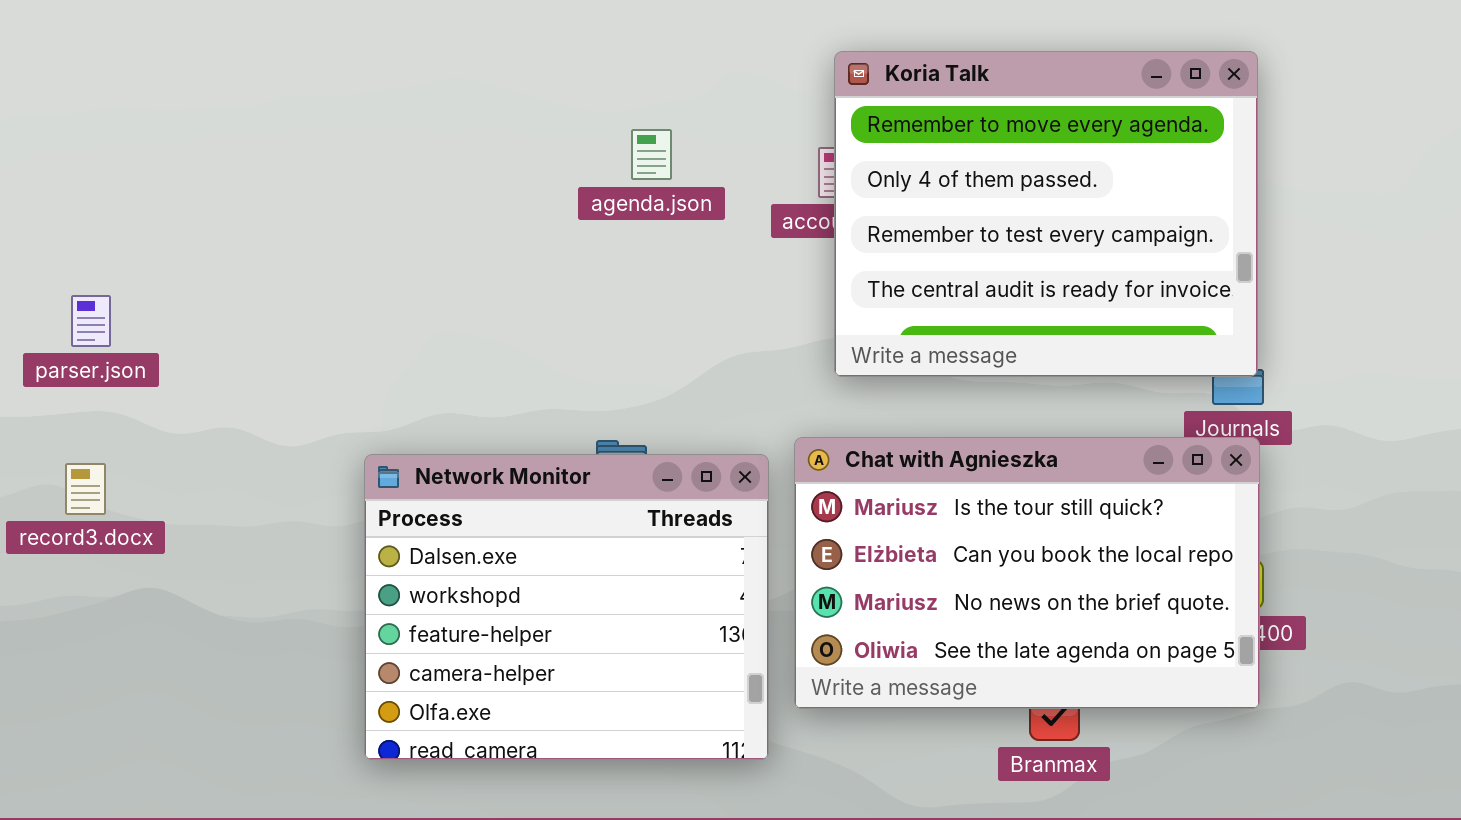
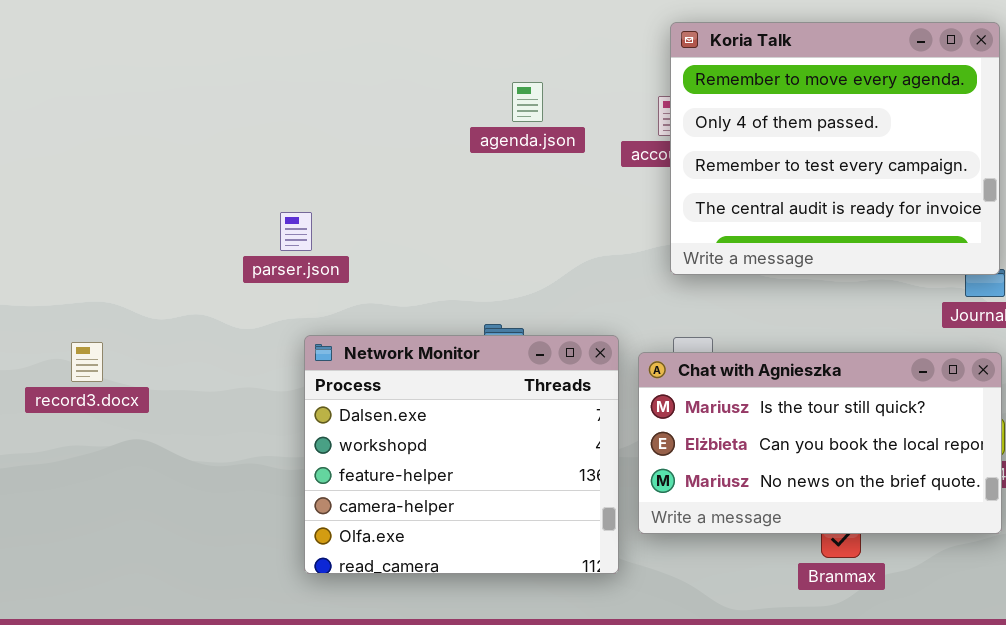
parser.json: [71,295,111,347] -> [280,212,312,251], moved
Chat with Agnieszka: [794,437,1260,709] -> [638,352,1002,534], resized

